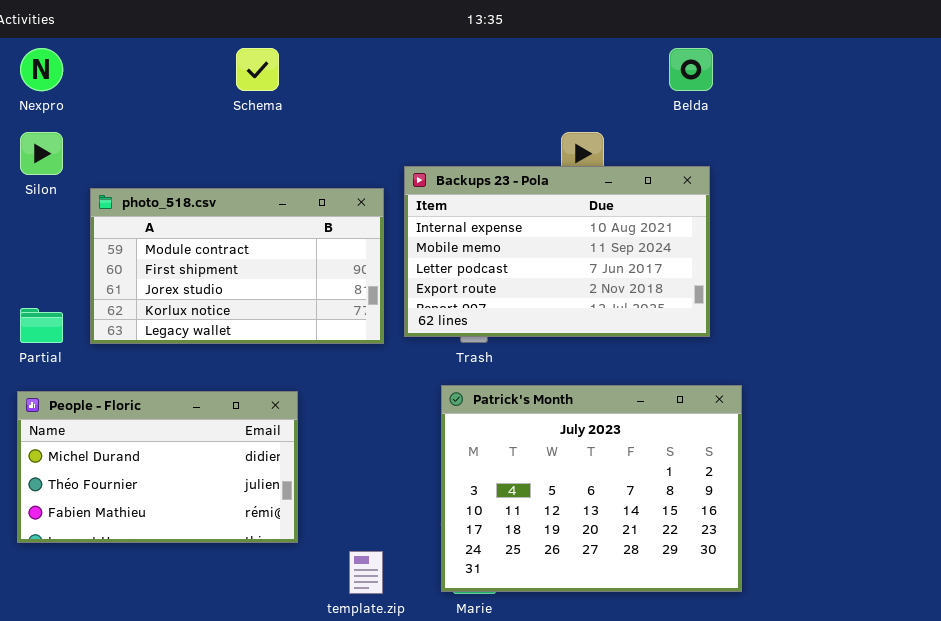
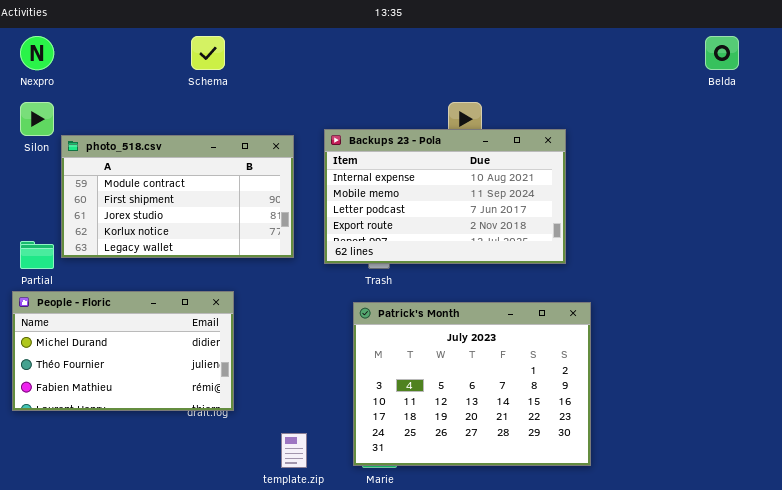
Belda: [669,48,713,91] -> [705,36,739,70], moved
photo_518.csv: [90,188,384,344] -> [61,135,294,258], moved
People - Floric: [17,391,298,543] -> [12,291,234,411], moved

